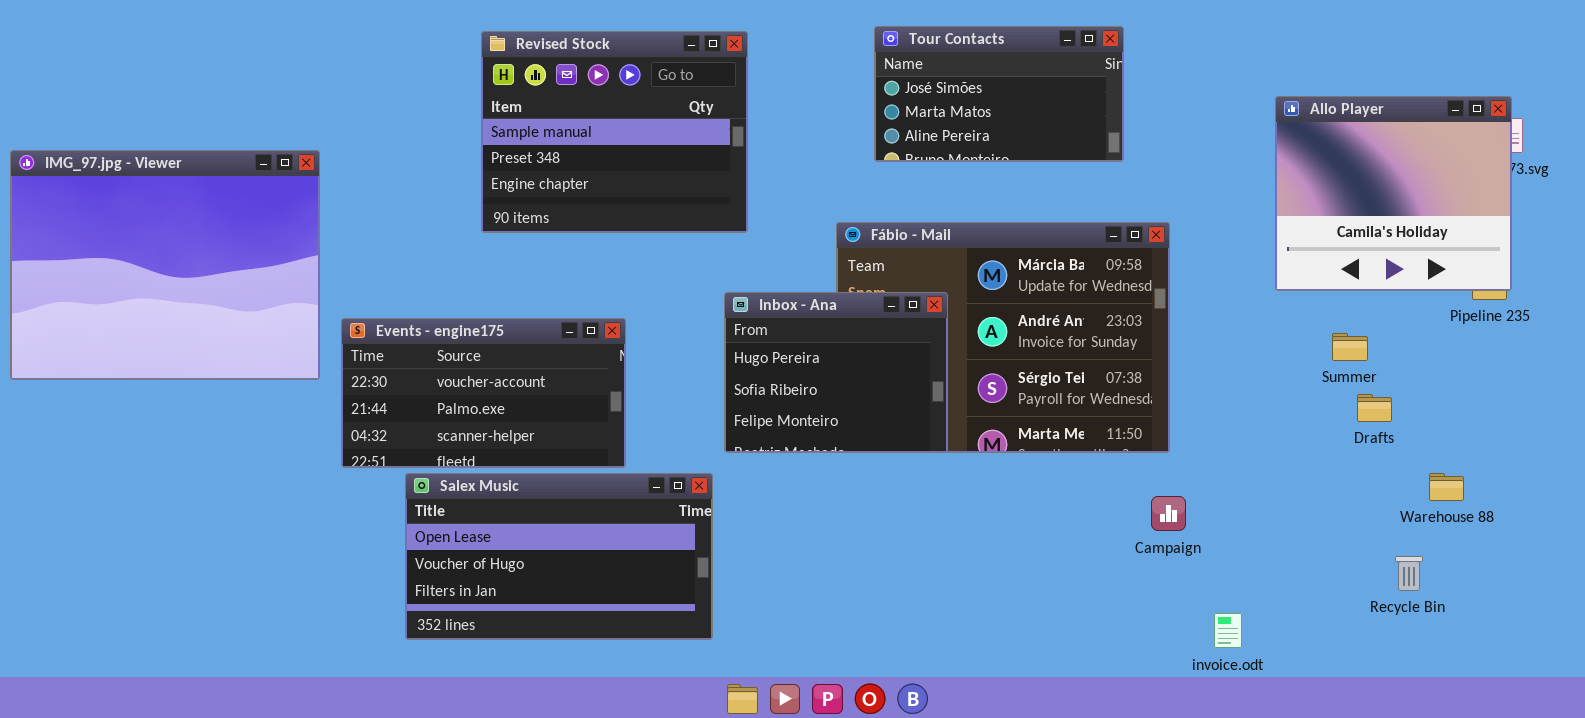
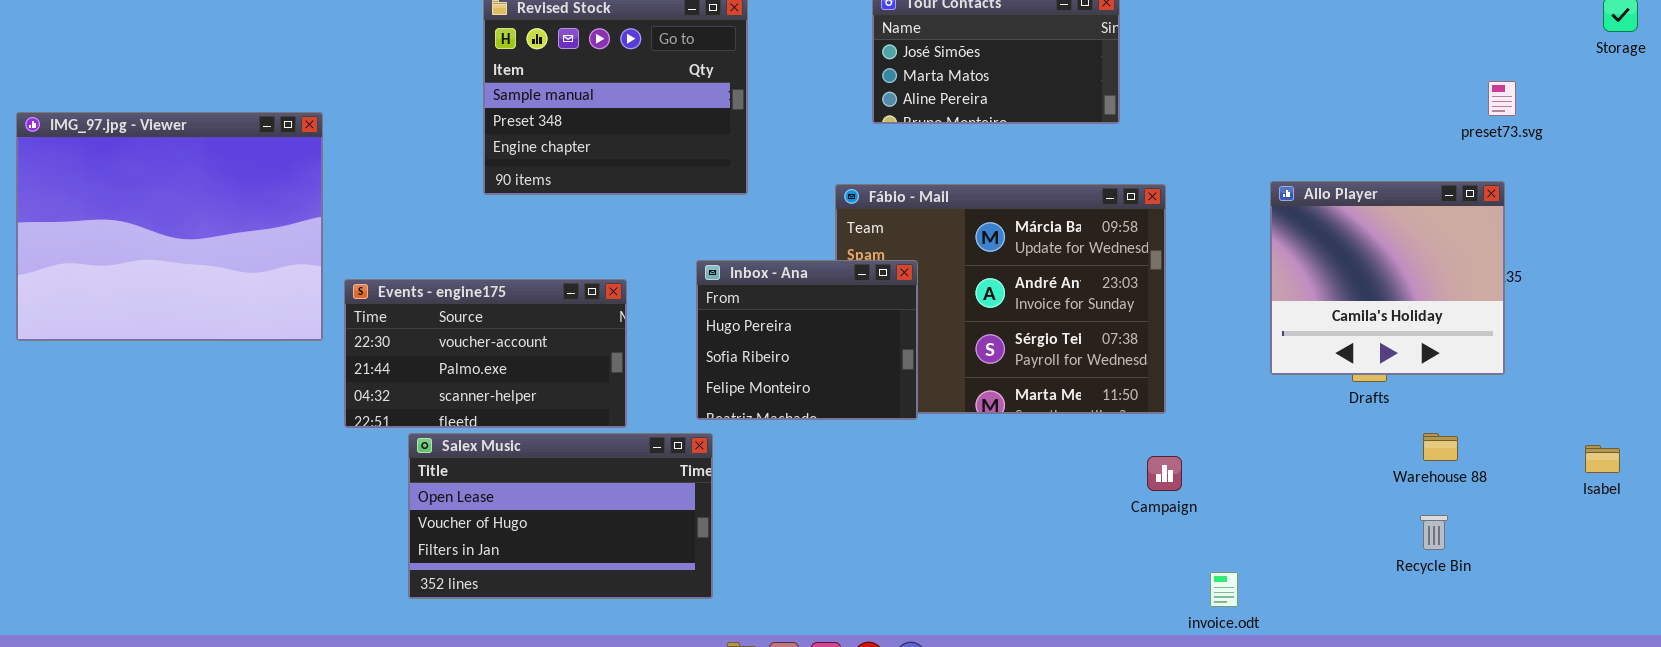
Allo Player: [1275,96,1512,291] -> [1270,181,1505,375], moved
Inbox - Ana: [724,292,948,453] -> [696,260,918,420], moved
Recycle Bin: [1395,556,1423,591] -> [1420,515,1448,550], moved

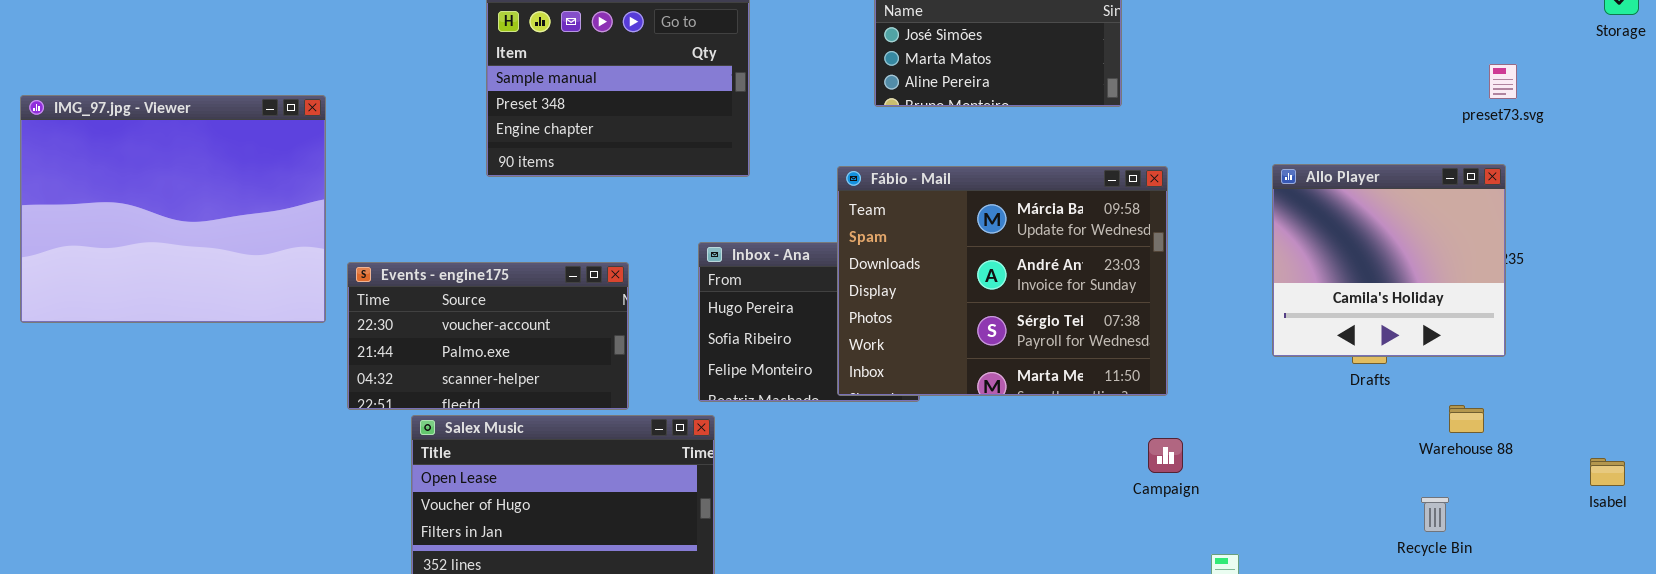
Fábio - Mail: [835,184,1166,414] -> [837,166,1168,396], raised
Warehouse 88: [1423,433,1458,461] -> [1449,405,1484,433], moved
Isabel: [1585,445,1620,473] -> [1590,458,1625,486], moved

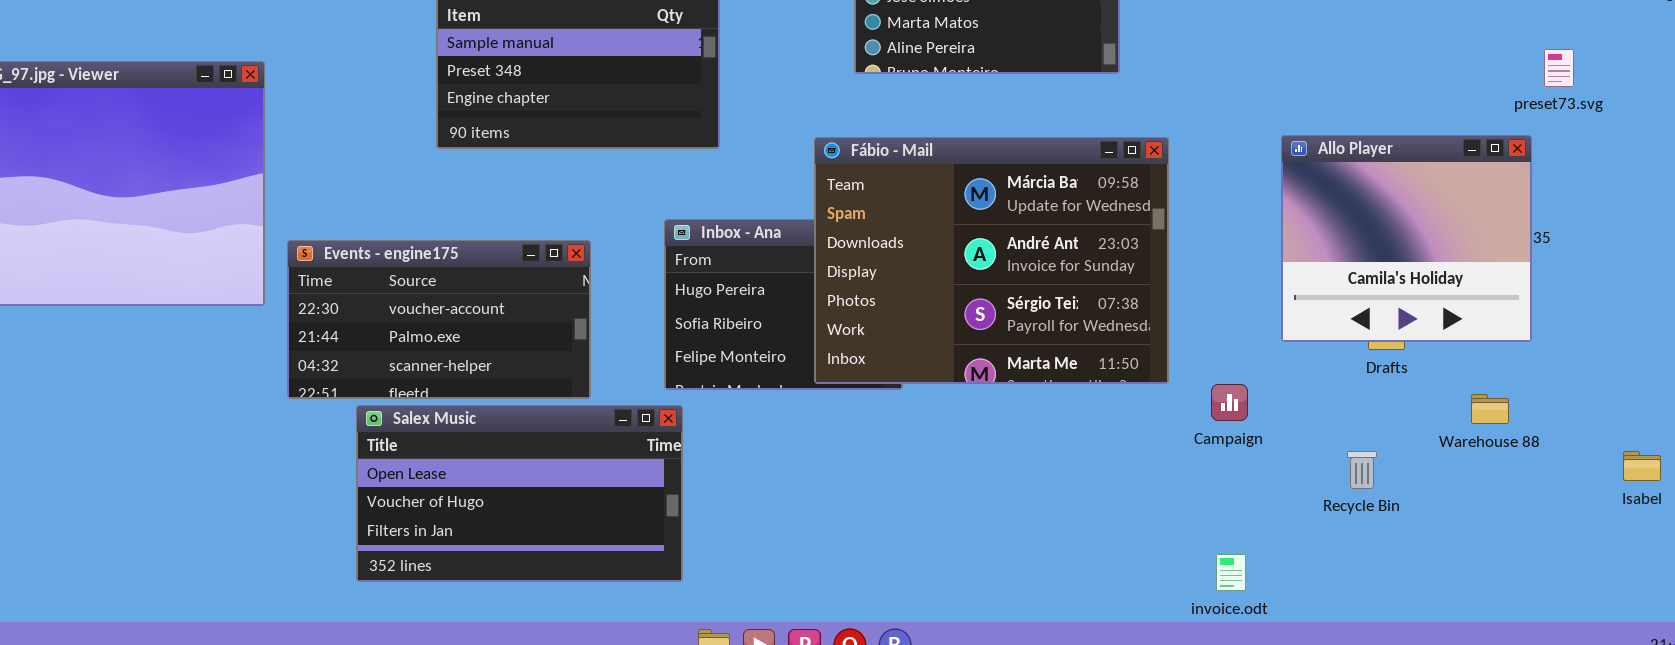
preset73.svg: [1489,64,1517,99] -> [1544,49,1574,87], moved
Campaign: [1148,438,1183,473] -> [1211,384,1248,421], moved
Recycle Bin: [1421,497,1449,532] -> [1347,451,1377,489], moved

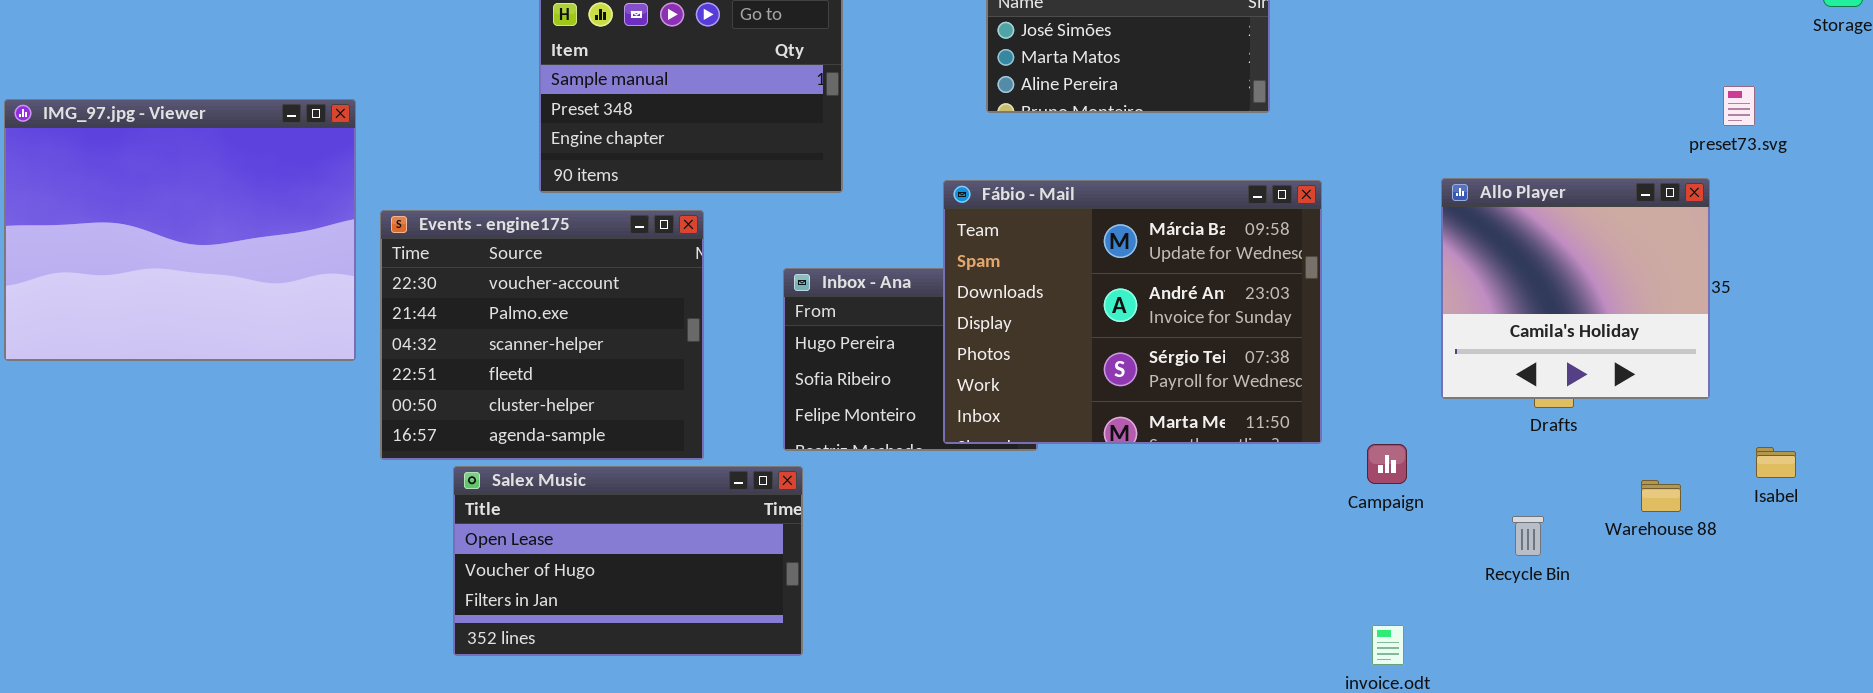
Events - engine175: [287,240,591,399] -> [380,210,704,460], resized
Warehouse 88: [1471,394,1509,424] -> [1641,480,1681,512], moved
Isabel: [1623,451,1661,481] -> [1756,447,1796,478], moved

